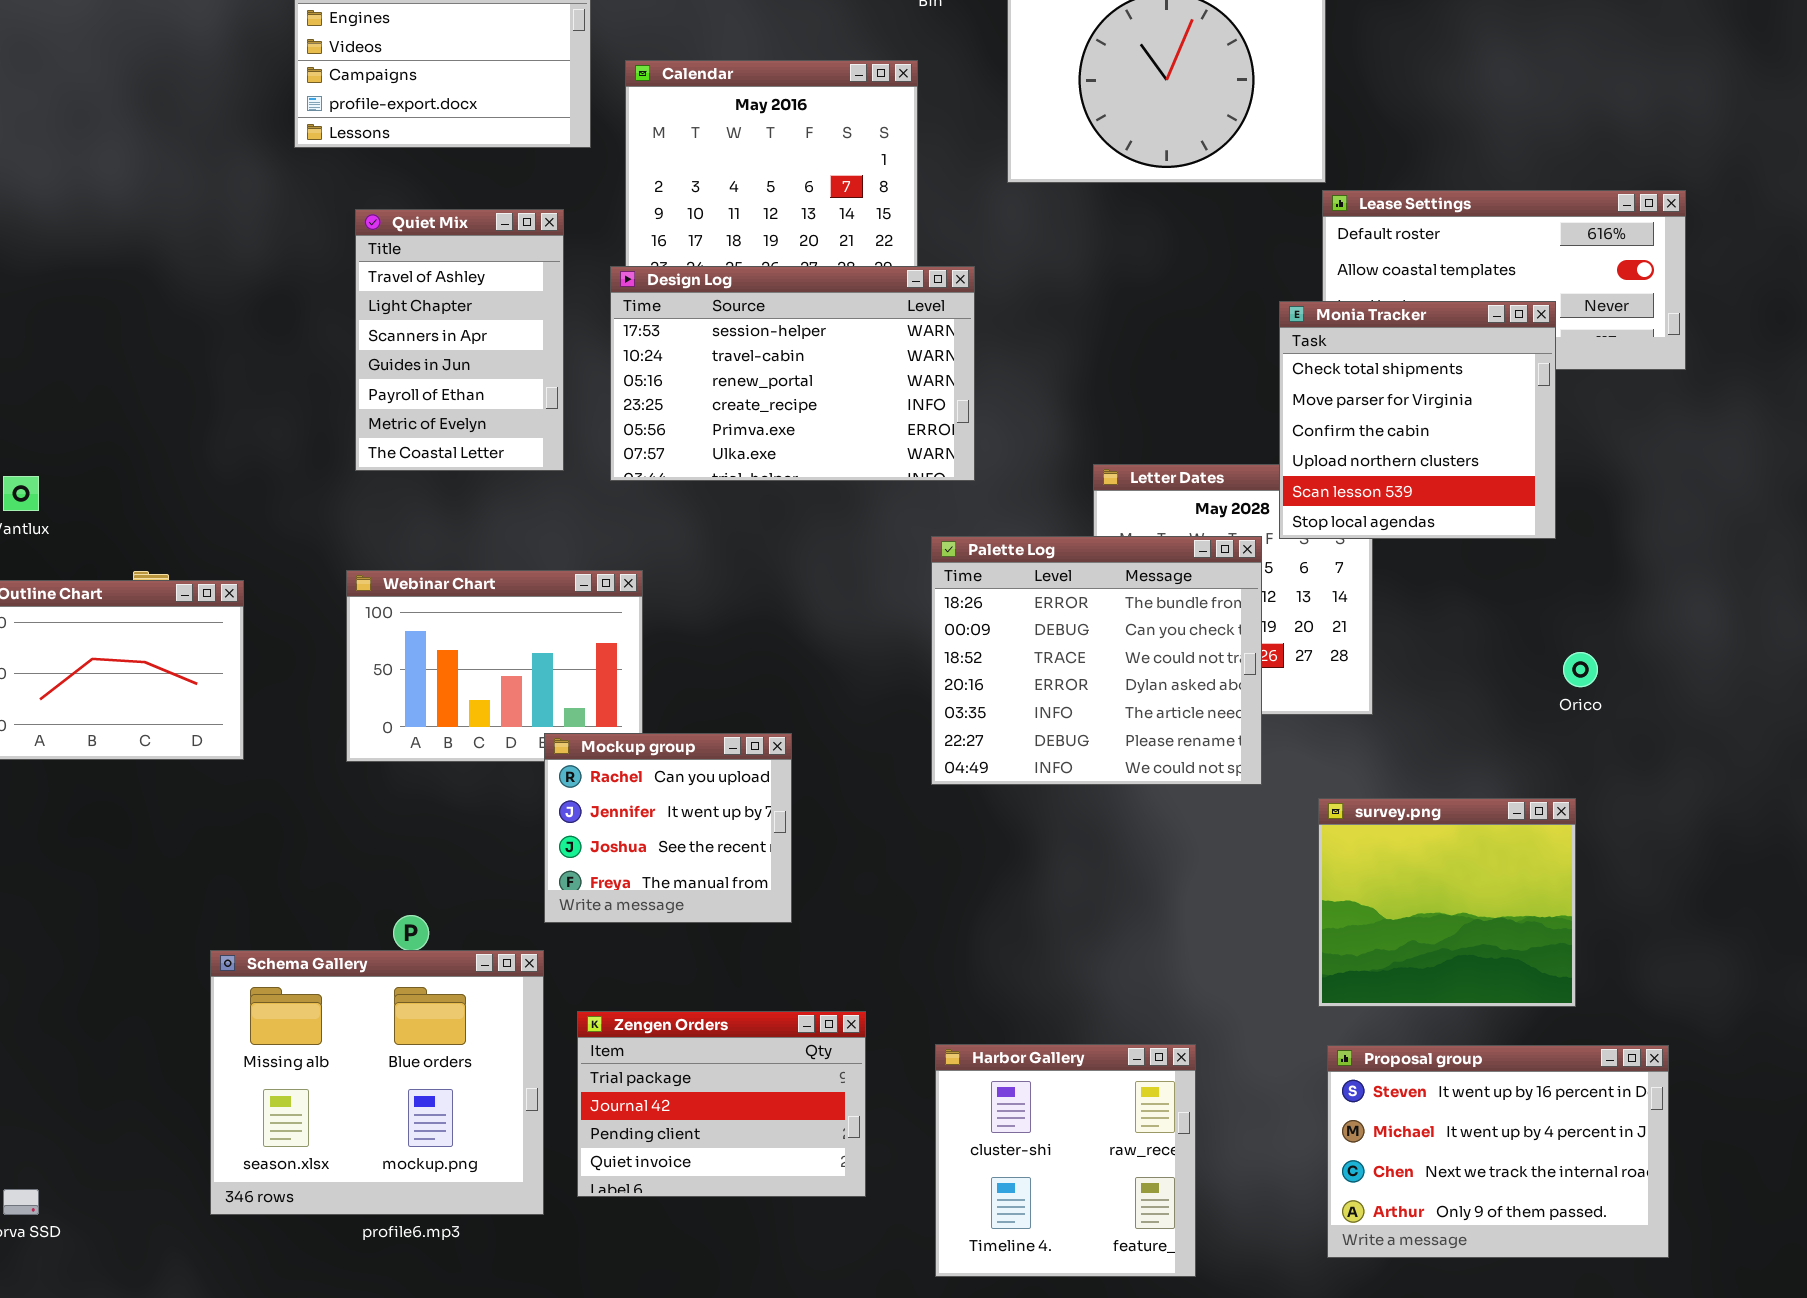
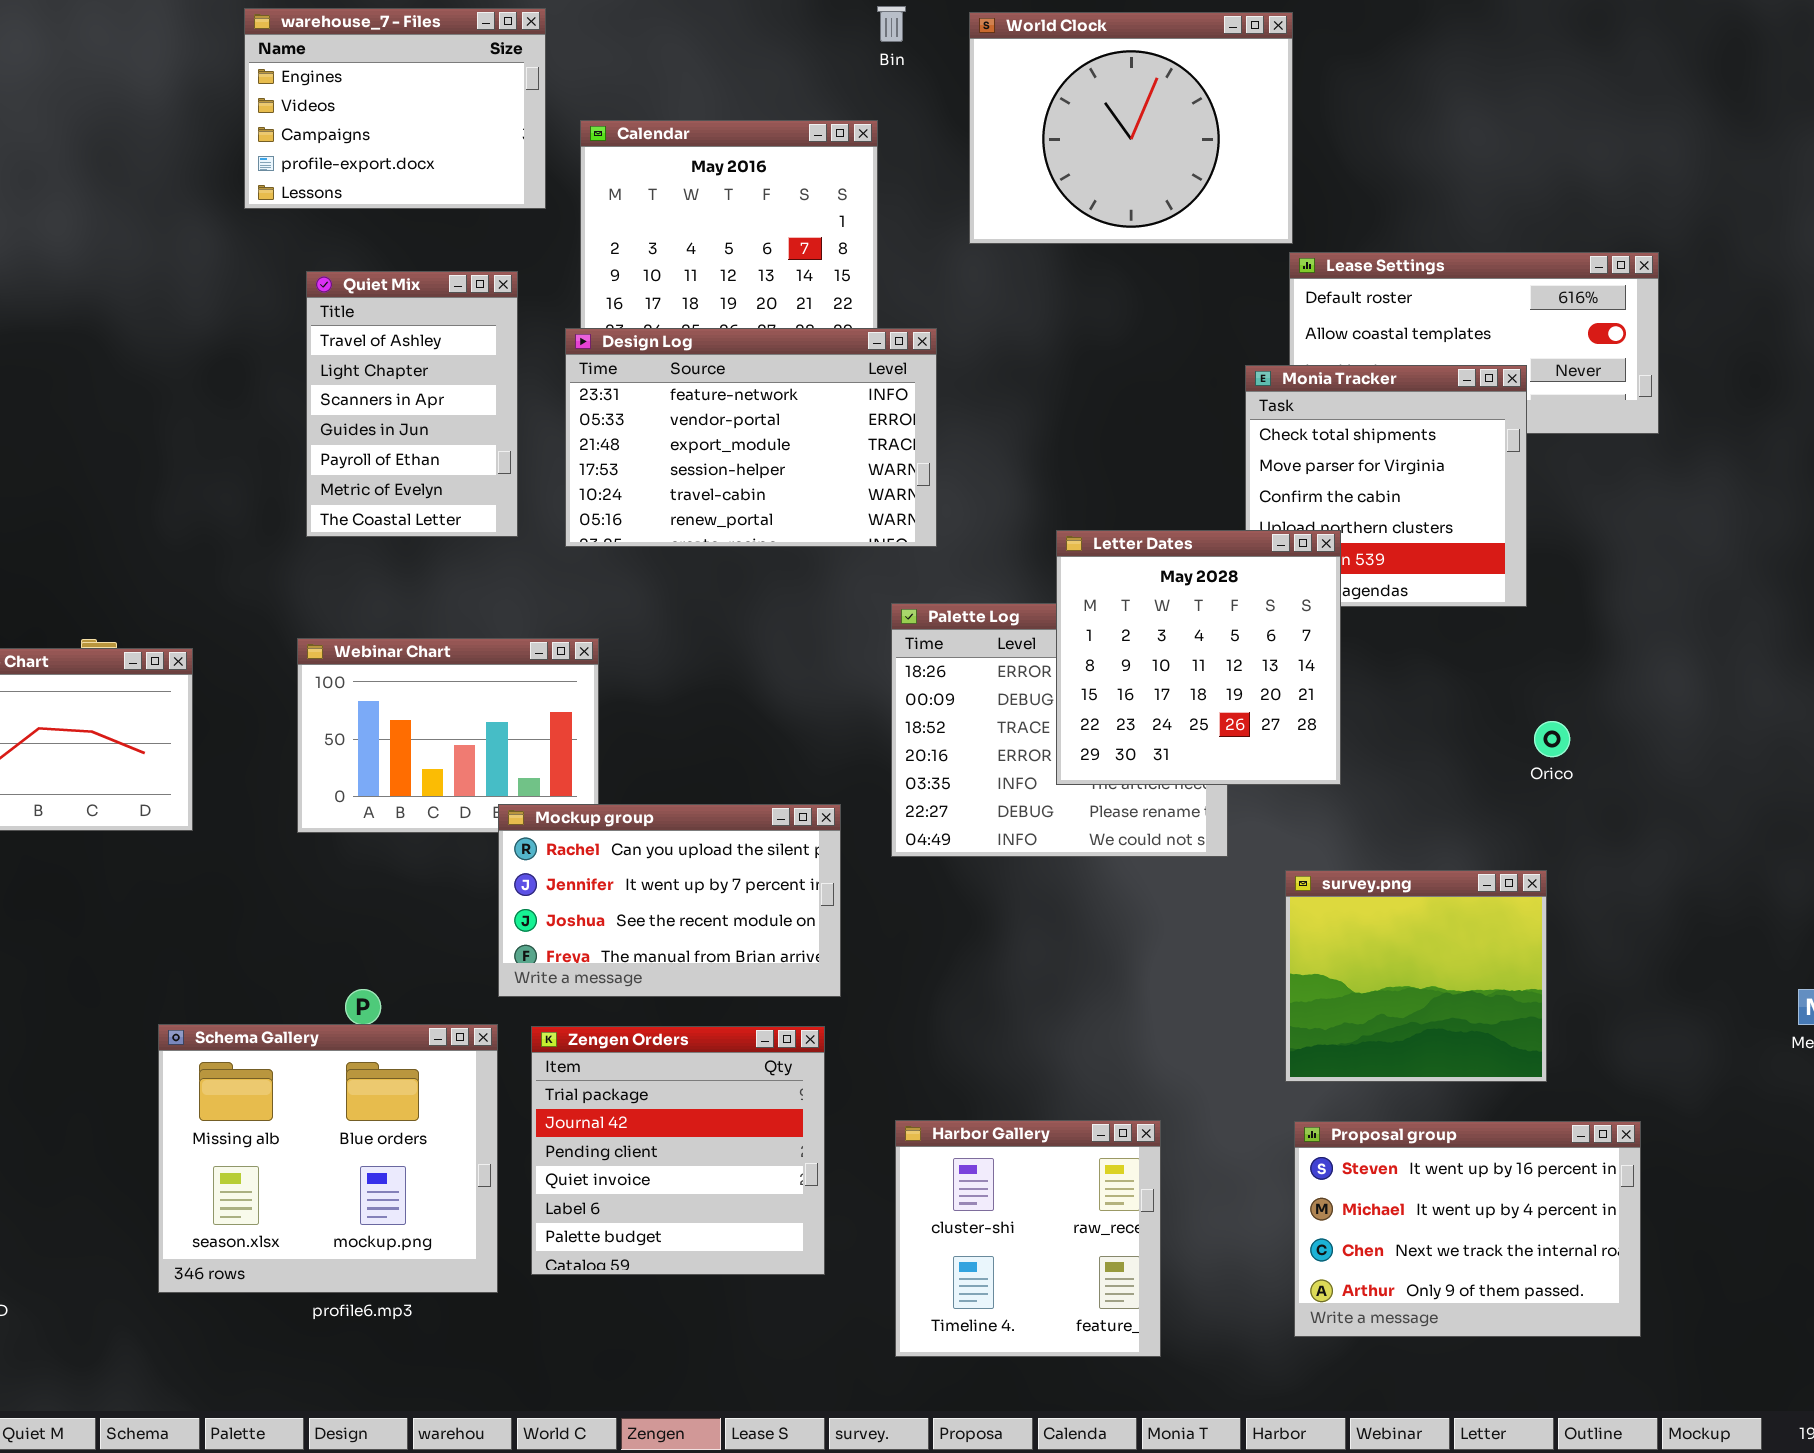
Design Log: [610,266,975,481] -> [565,328,937,547], scrolled up 3 rows
Letter Dates: [1093,464,1373,715] -> [1056,530,1341,785], raised
Mockup group: [544,733,792,923] -> [498,804,841,997], resized
Zengen Orders: [577,1011,866,1197] -> [531,1026,825,1275], resized

